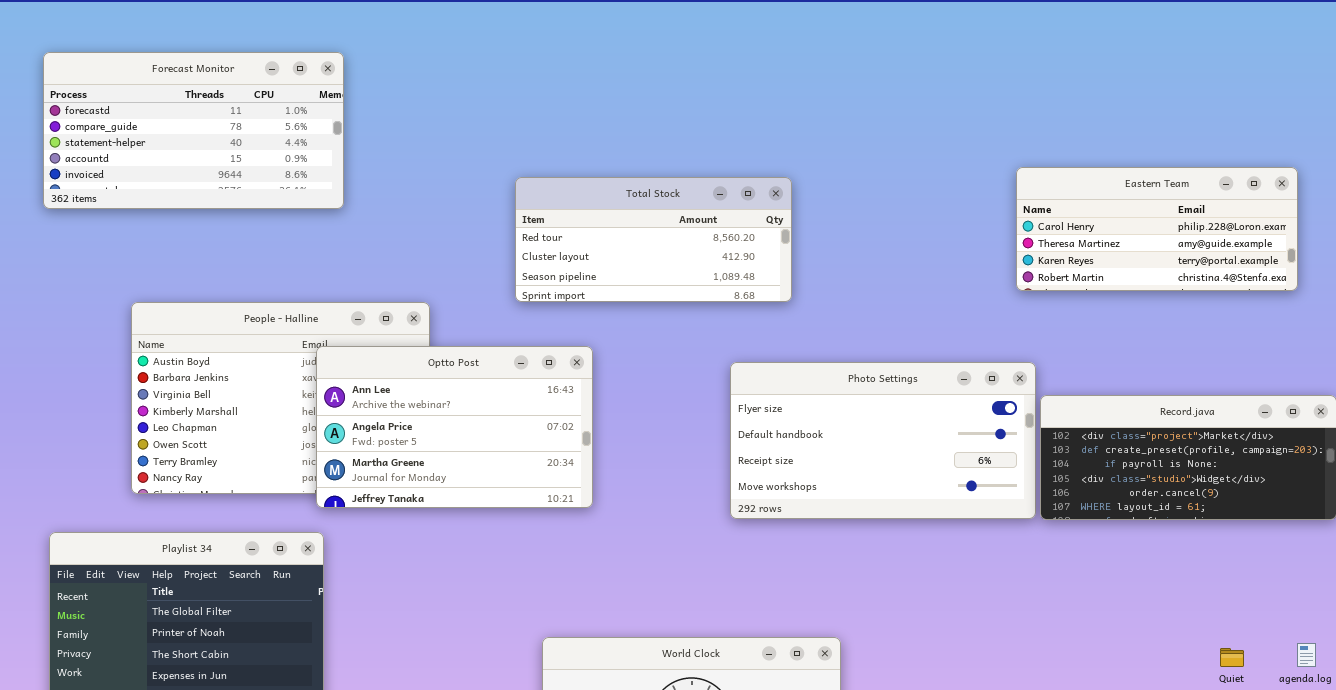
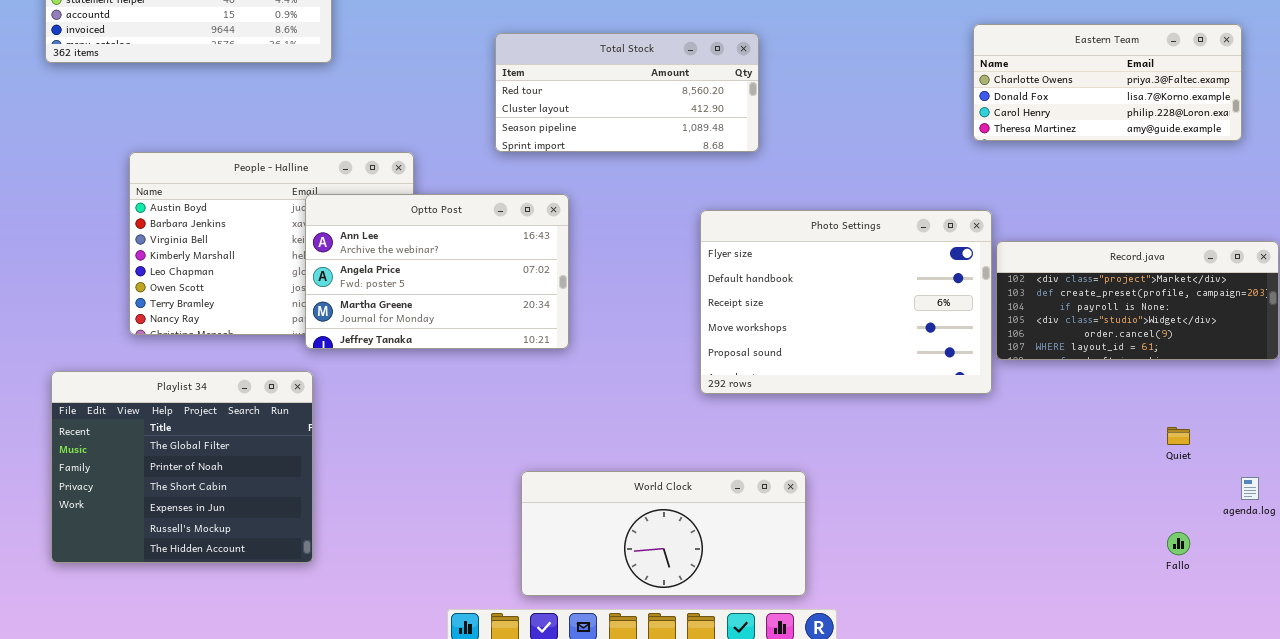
Eastern Team: [1016,167,1298,291] -> [973,24,1242,141], scrolled up 2 rows
Photo Settings: [730,362,1036,519] -> [700,210,992,394], resized
Quiet: [1220,648,1244,667] -> [1167,427,1190,445], moved

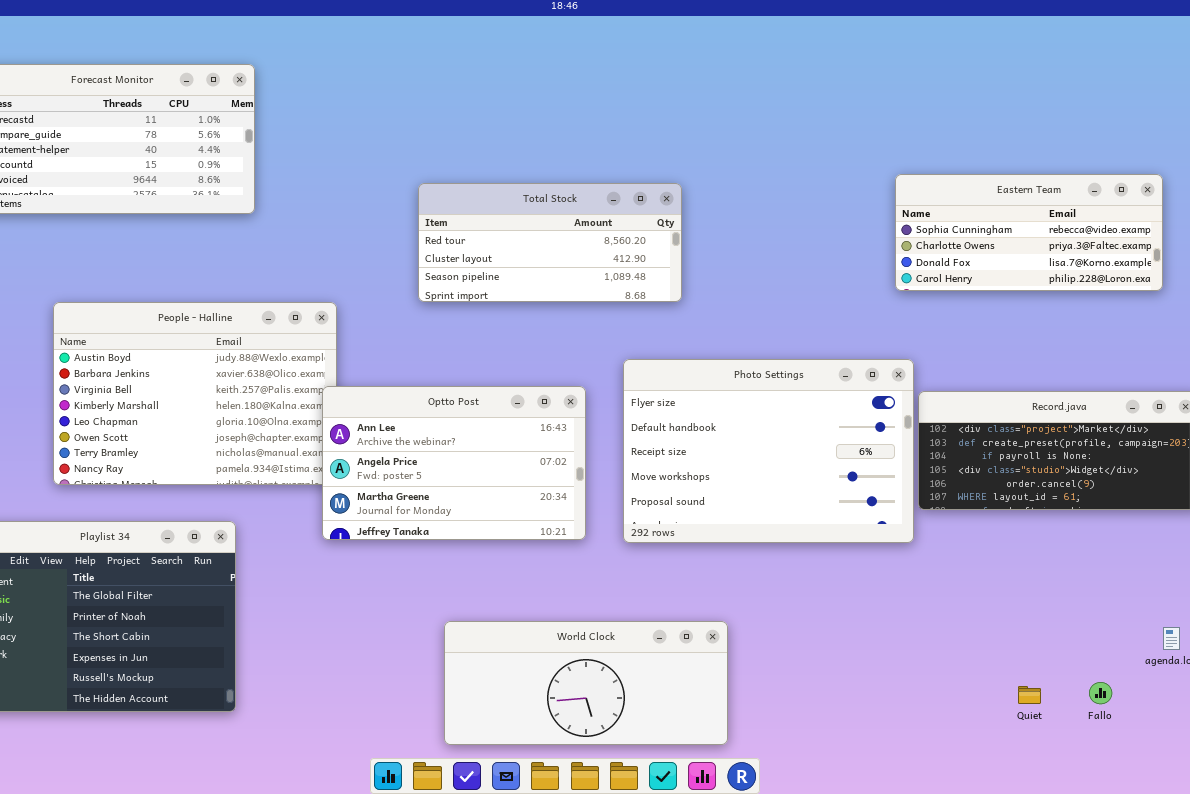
Eastern Team: [973,24,1242,141] -> [895,174,1163,291], scrolled up 1 row
Optto Post: [305,194,569,349] -> [322,386,586,540], moved
Quiet: [1167,427,1190,445] -> [1018,686,1041,704], moved

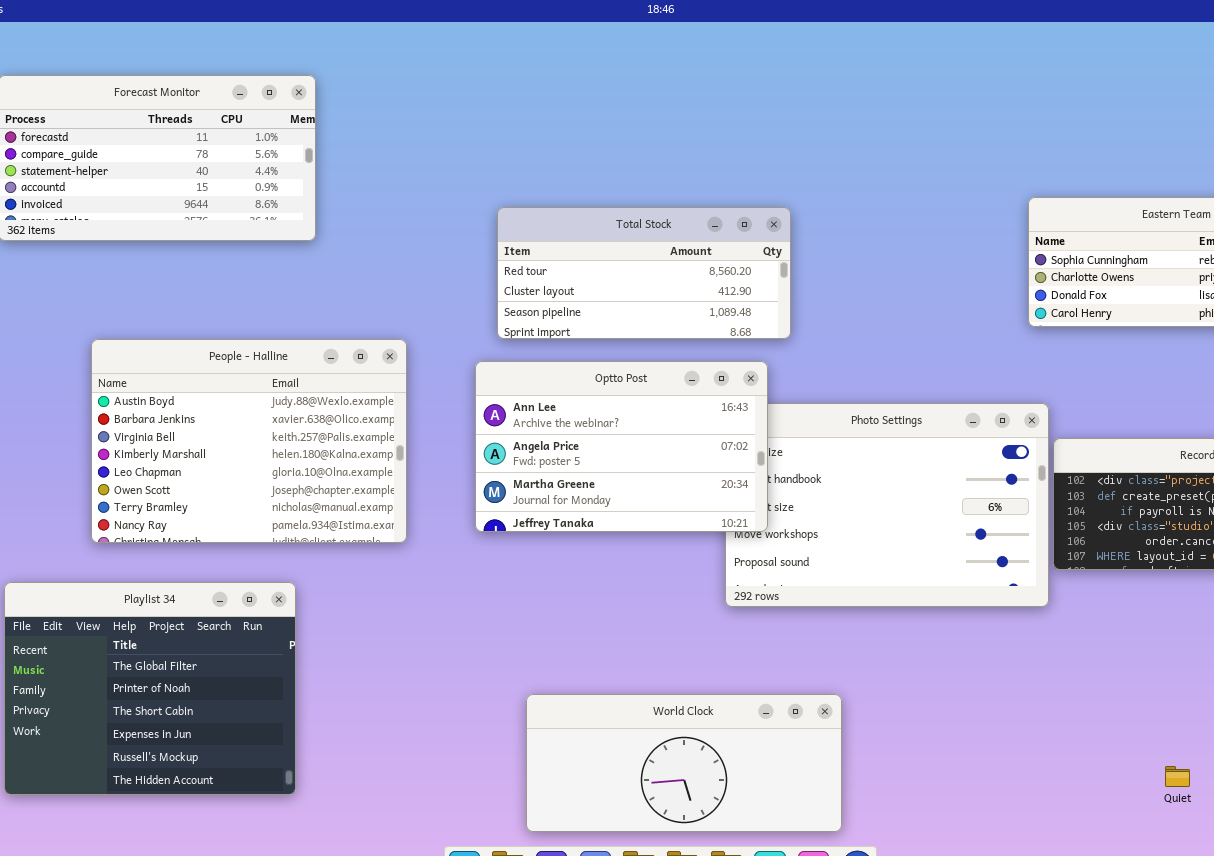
Optto Post: [322,386,586,540] -> [475,361,768,532], moved

